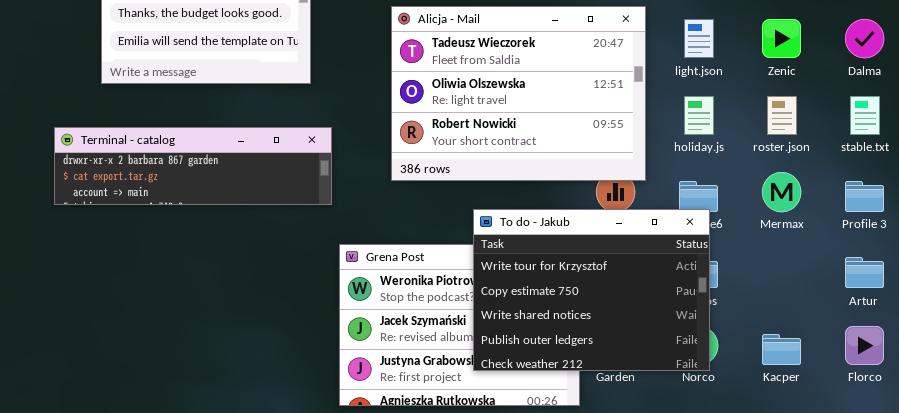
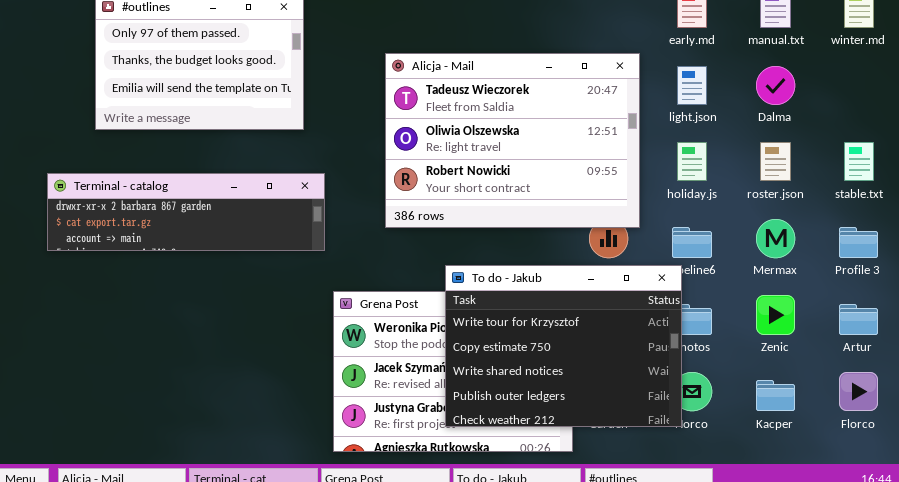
Zenic: [762,19,801,58] -> [756,295,795,335], moved
Dalma: [845,19,884,58] -> [756,66,795,105], moved
To do - Jakub: [473,209,710,371] -> [445,265,682,427], moved

